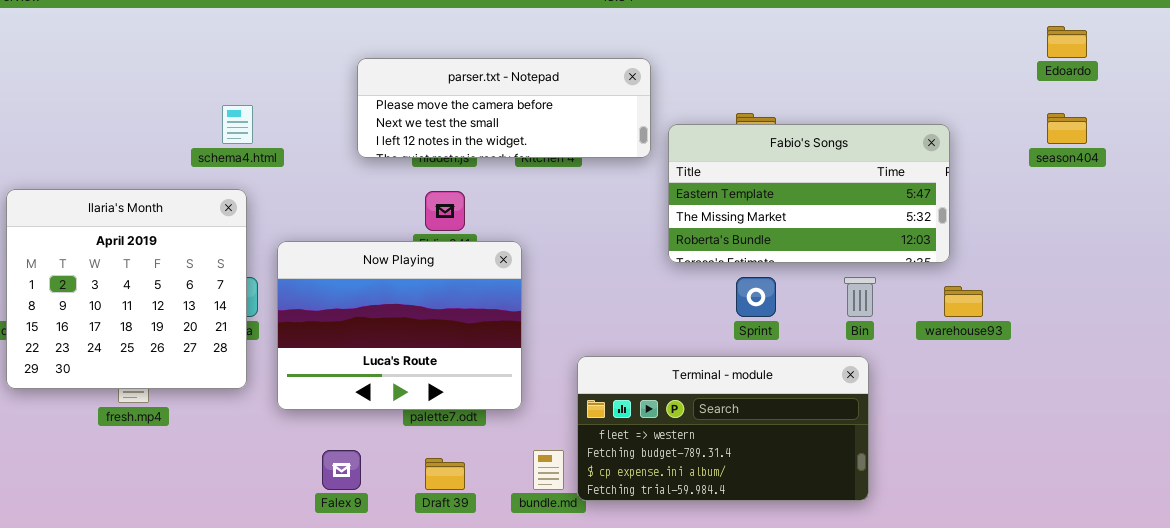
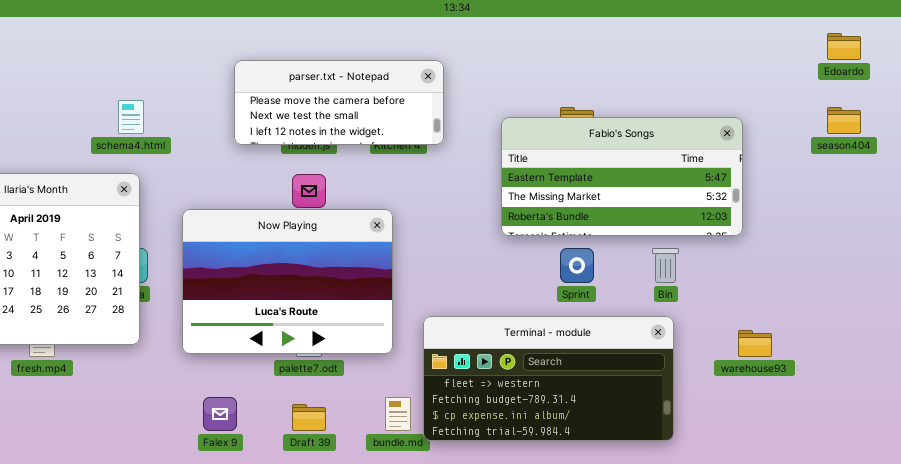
parser.txt - Notepad: [357,58,651,158] -> [234,60,444,145], resized
Now Playing: [277,241,522,410] -> [182,209,393,354], moved
warehouse93: [944,286,983,317] -> [738,330,772,357], moved

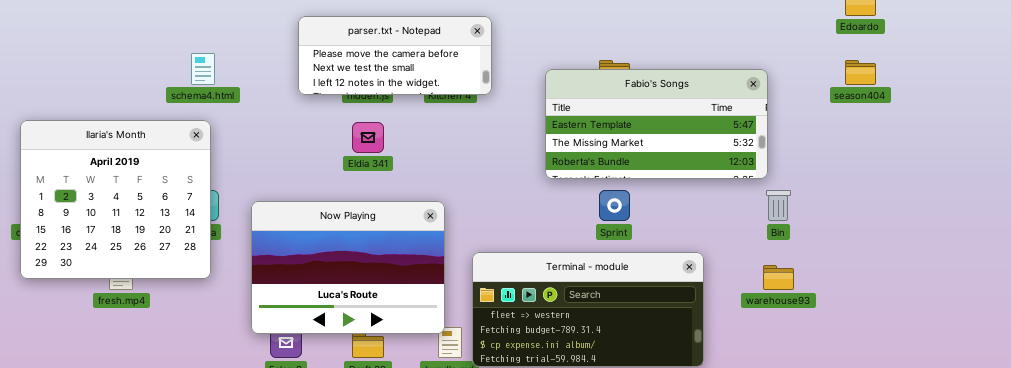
Now Playing: [182,209,393,354] -> [251,201,445,334], moved
Bin: [652,248,679,283] -> [766,190,791,221], moved

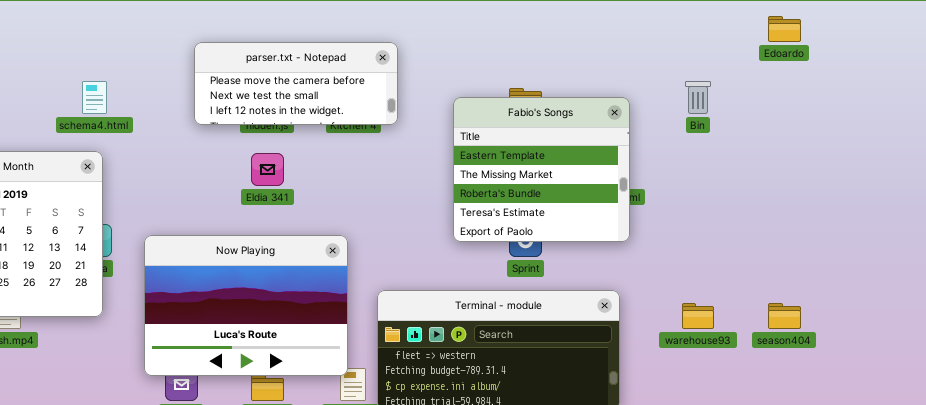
season404: [845,60,876,85] -> [768,303,801,329], moved
Fabio's Songs: [545,69,768,179] -> [453,97,630,242], resized
Bin: [766,190,791,221] -> [685,81,711,114], moved

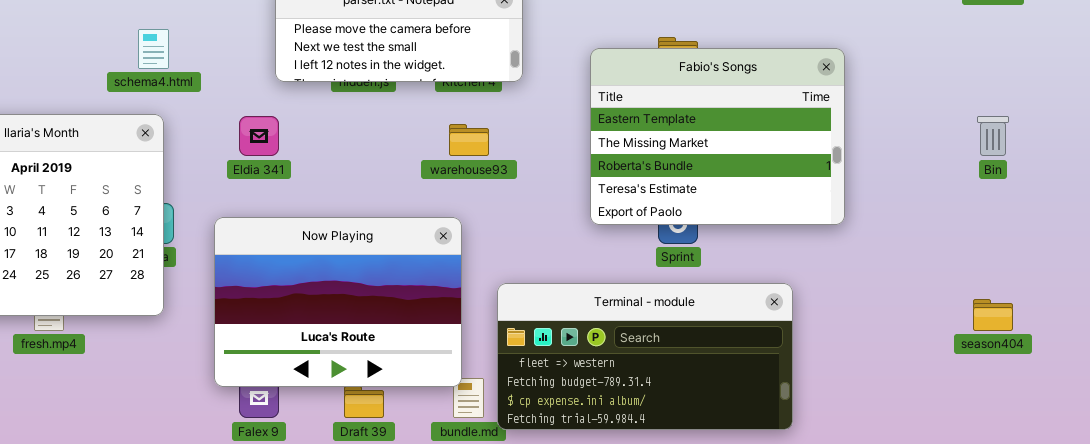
Bin: [685,81,711,114] -> [977,116,1009,156], moved
Fabio's Songs: [453,97,630,242] -> [590,48,845,225], resized
Eldia 341: [251,153,284,186] -> [239,116,279,156], moved
warehouse93: [682,303,714,329] -> [449,124,489,156], moved

